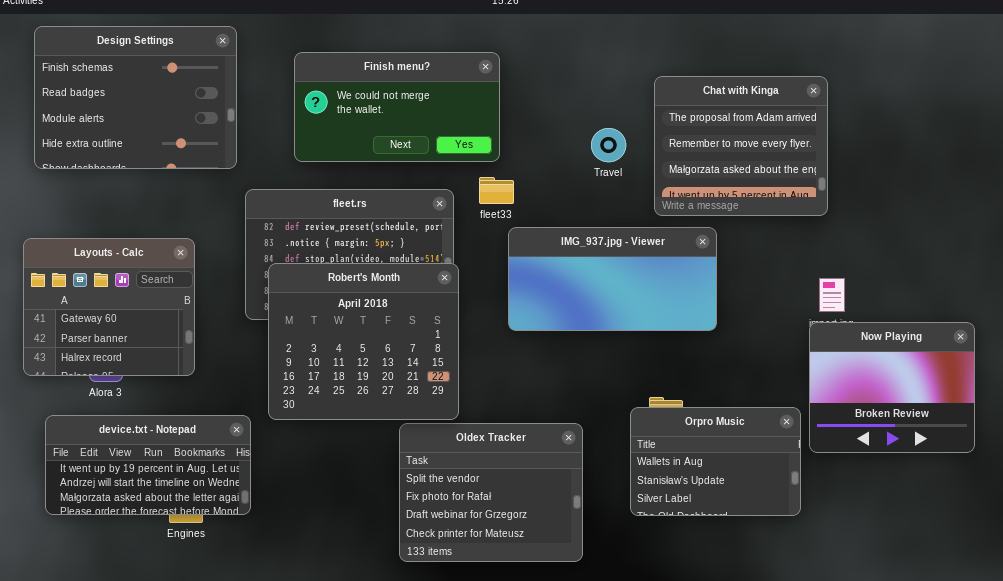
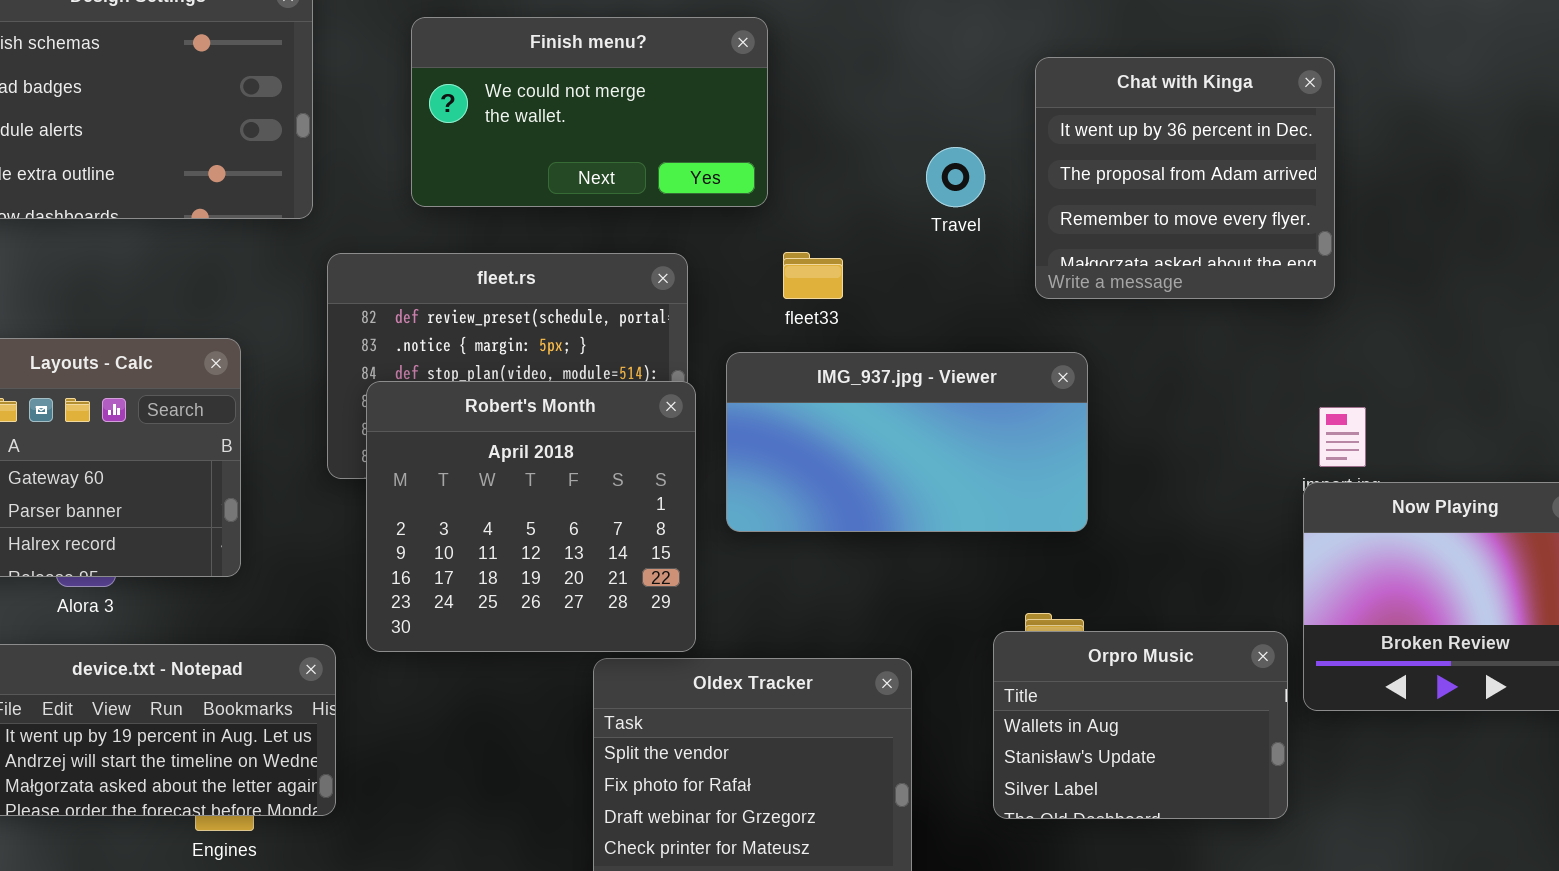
Chat with Kinga: [654,76,828,216] -> [1035,57,1335,299], scrolled up 1 row
fleet33: [479,177,514,204] -> [783,252,843,299], moved
IMG_937.jpg - Viewer: [508,227,717,331] -> [726,352,1088,532], moved

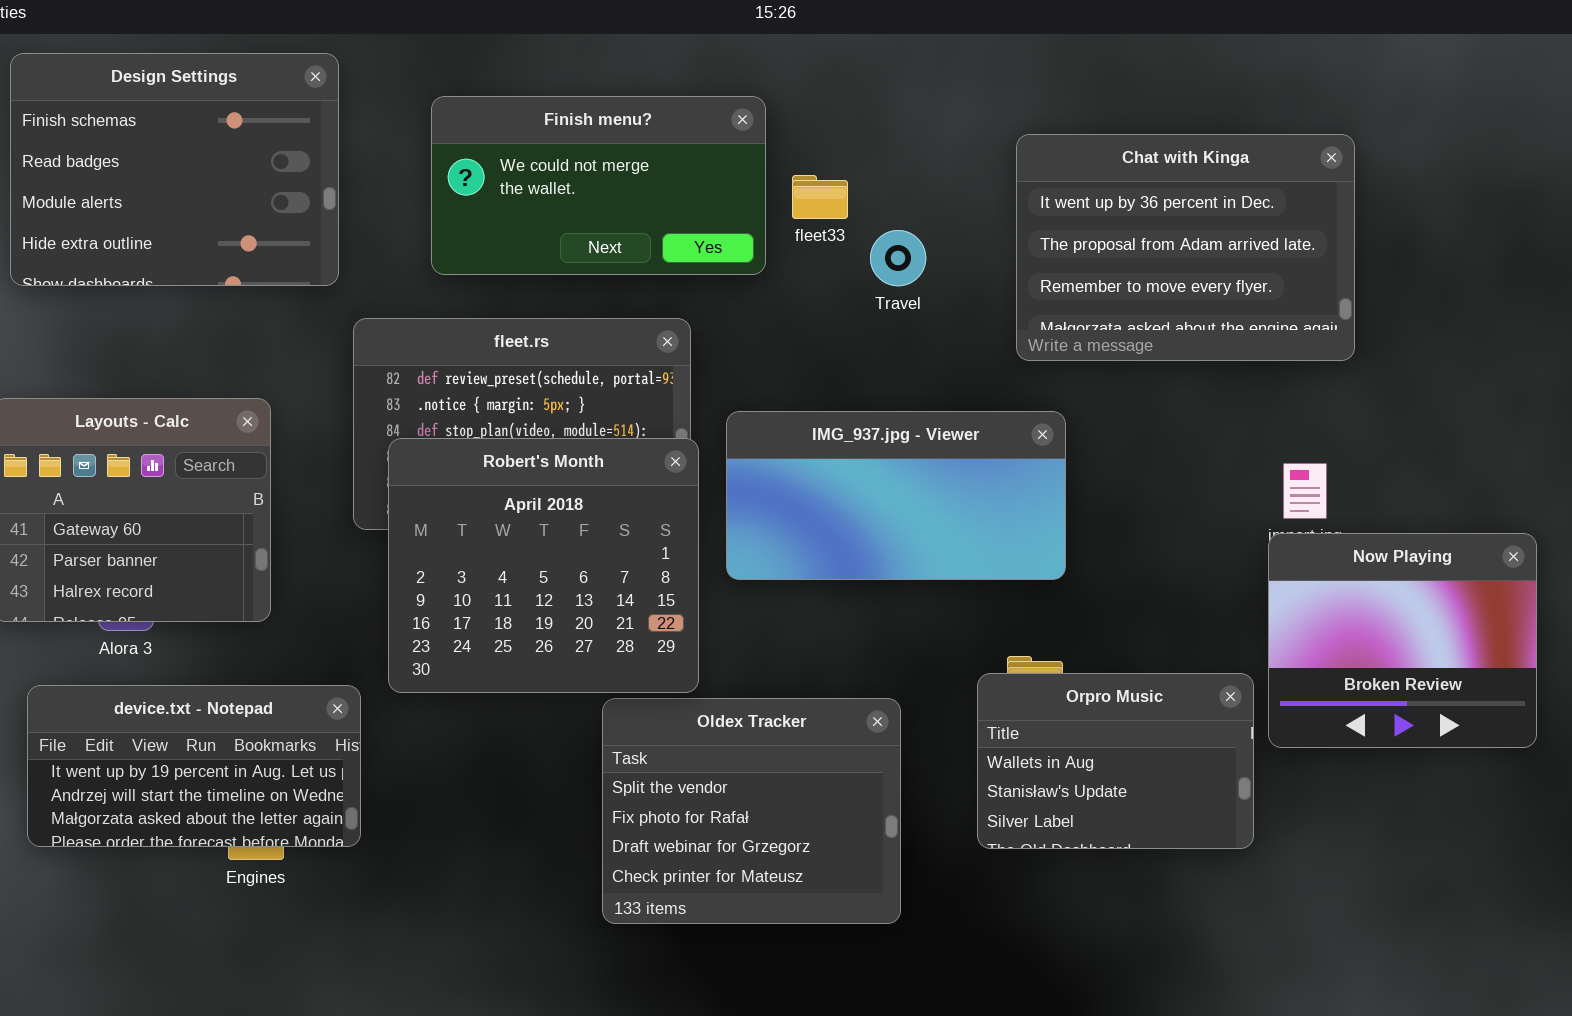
Chat with Kinga: [1035,57,1335,299] -> [1016,134,1355,361], resized
Travel: [926,147,985,207] -> [870,230,926,286], moved
fleet33: [783,252,843,299] -> [792,175,848,219], moved

